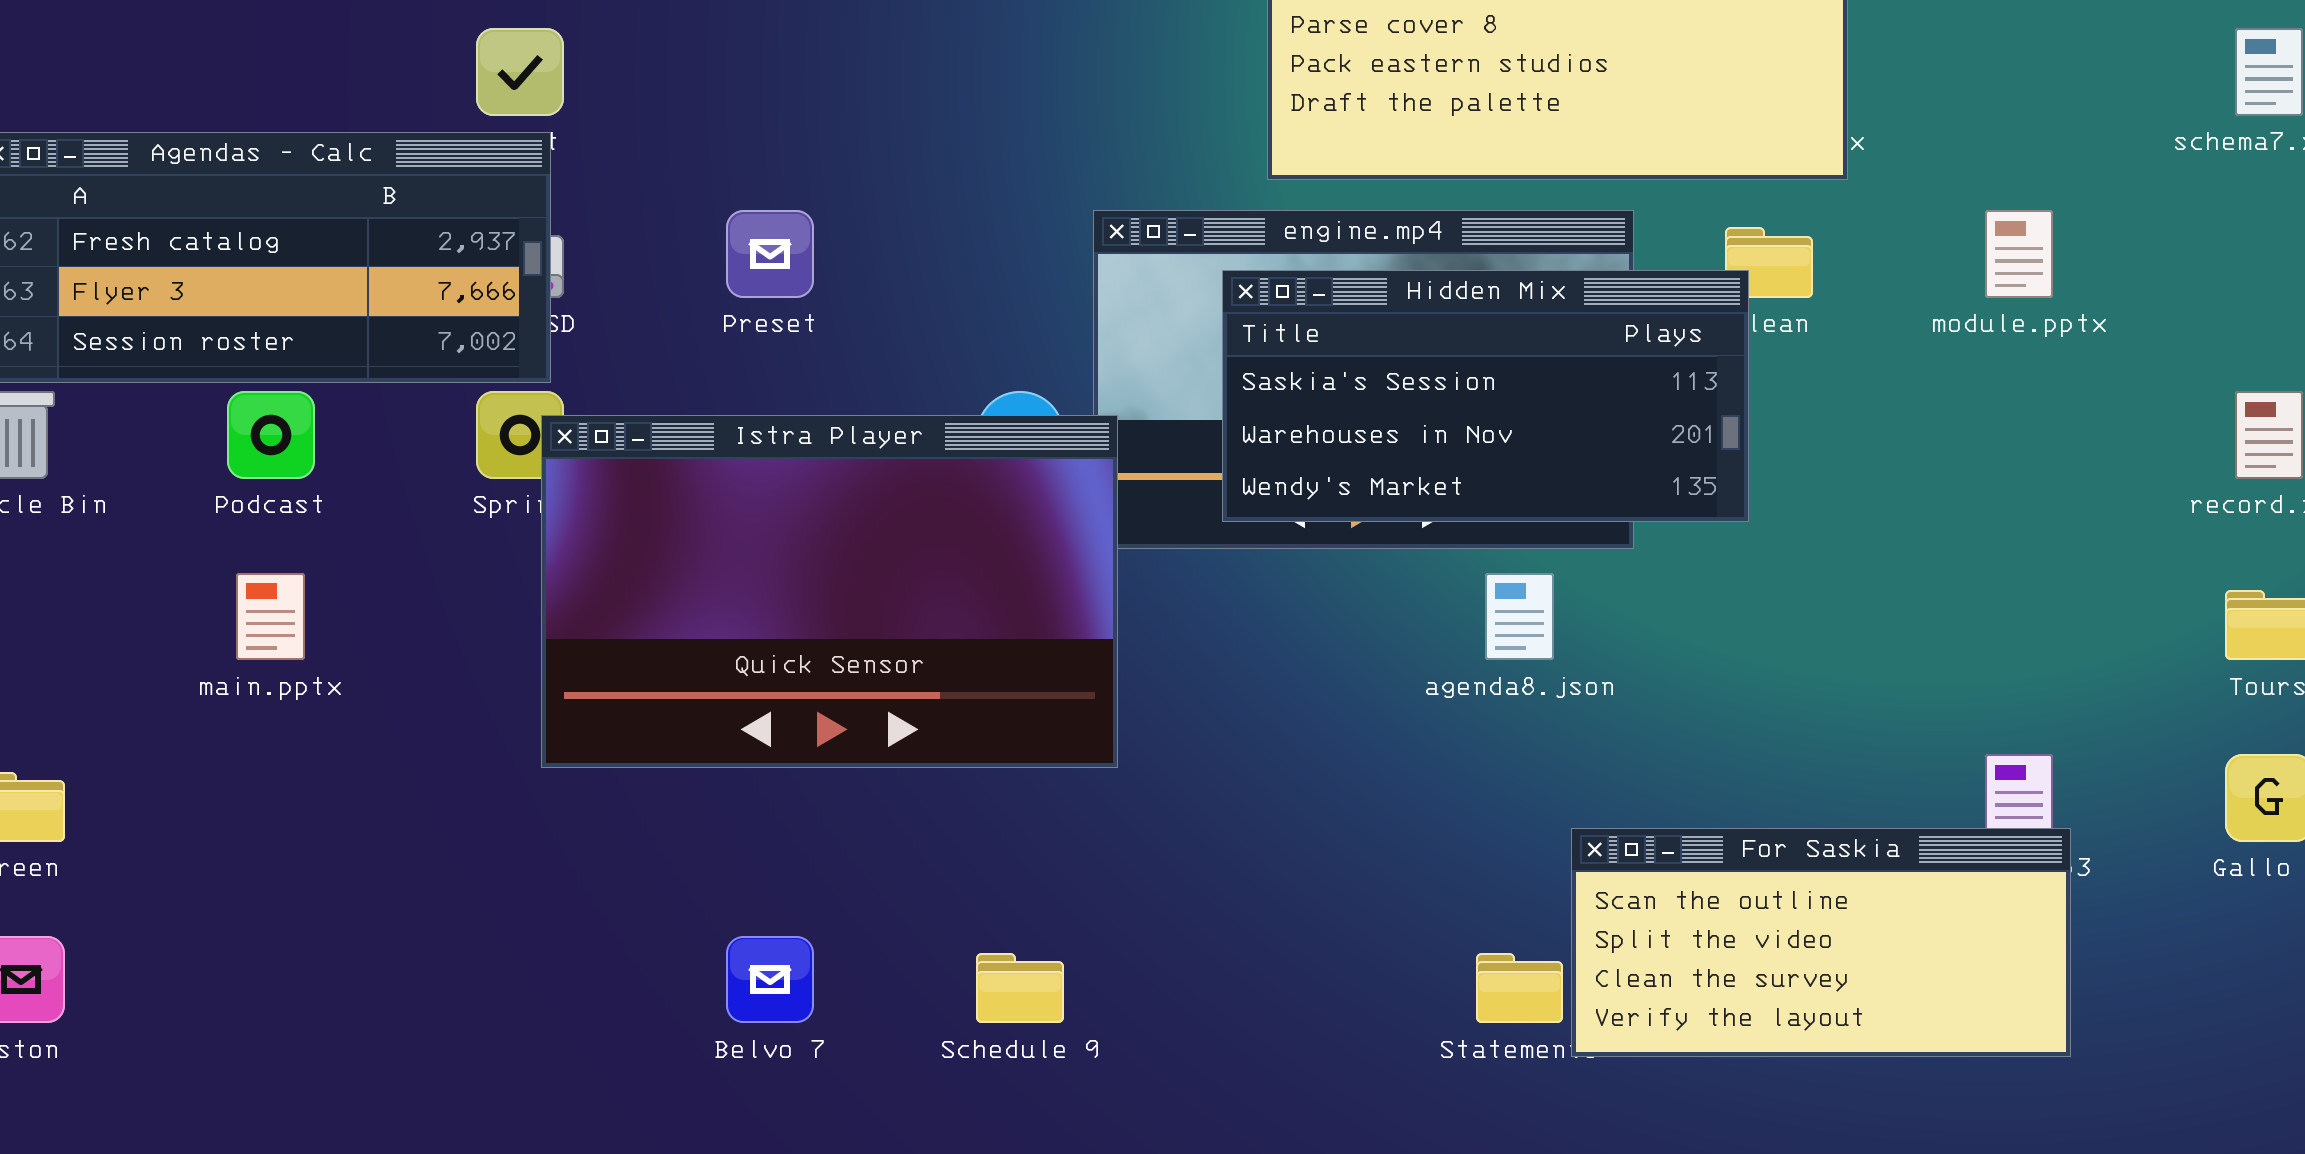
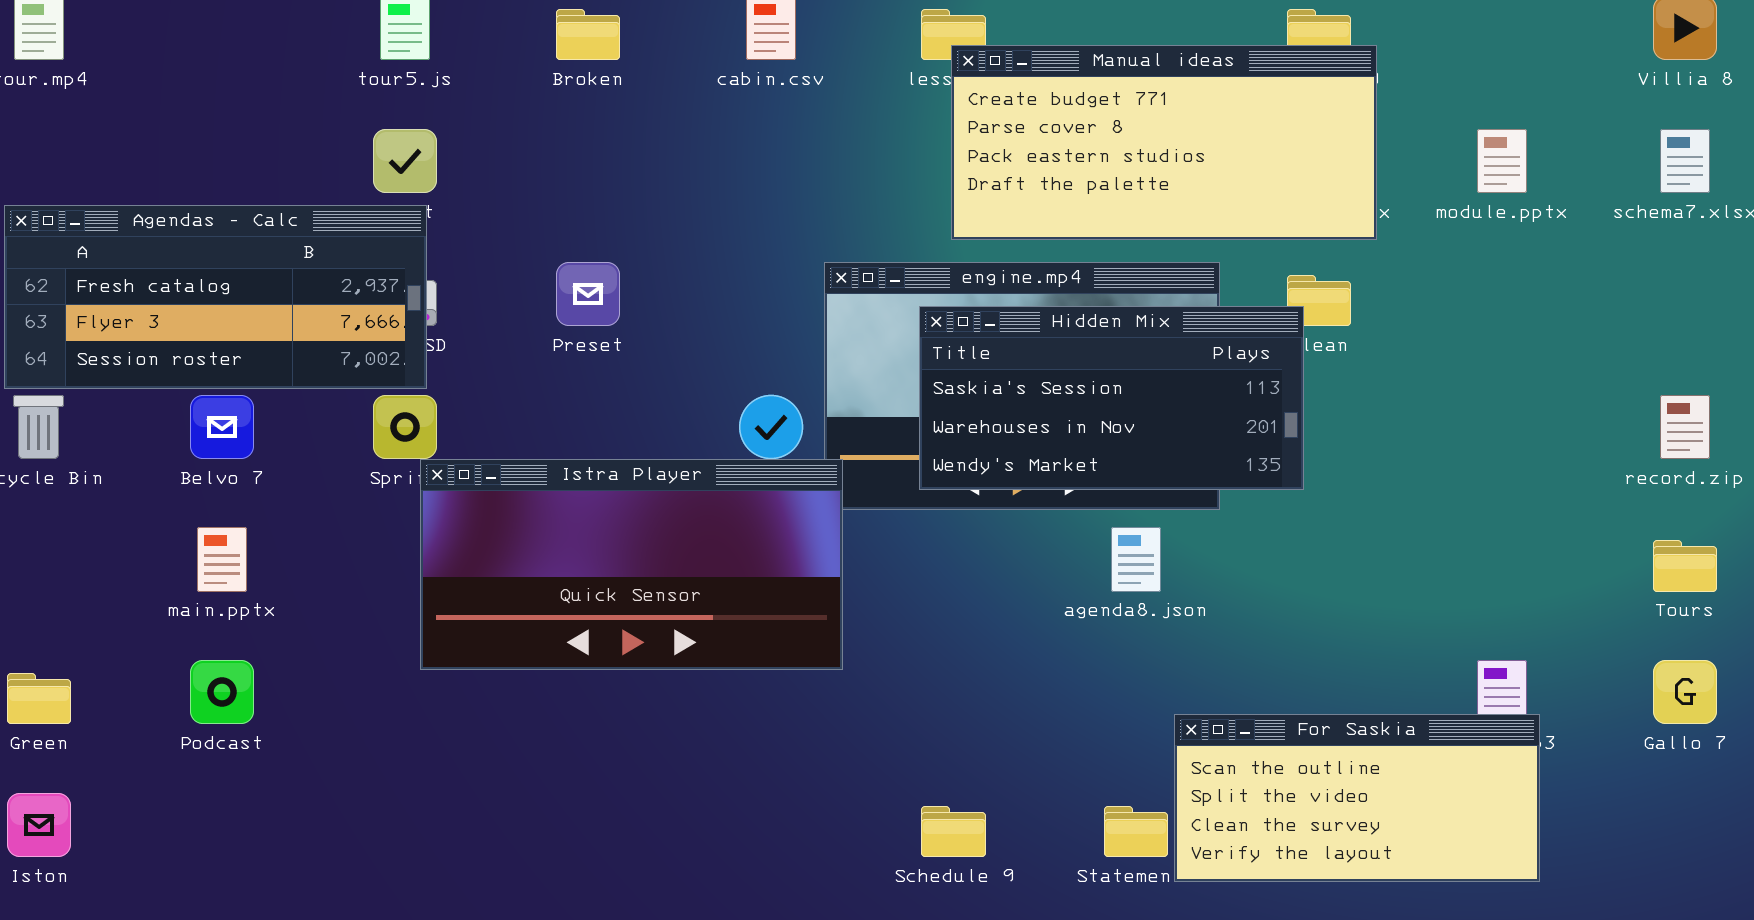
module.pptx: [1985,210,2053,298] -> [1477,129,1527,193], moved
Podcast: [227,391,315,479] -> [190,660,254,724], moved
Istra Player: [541,415,1118,768] -> [420,459,843,670], resized
Belvo 7: [726,936,814,1023] -> [190,395,254,459], moved
Schedule 9: [976,953,1064,1023] -> [921,806,986,857], moved

